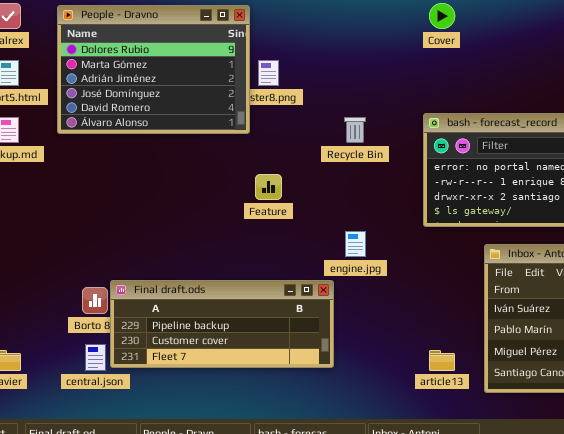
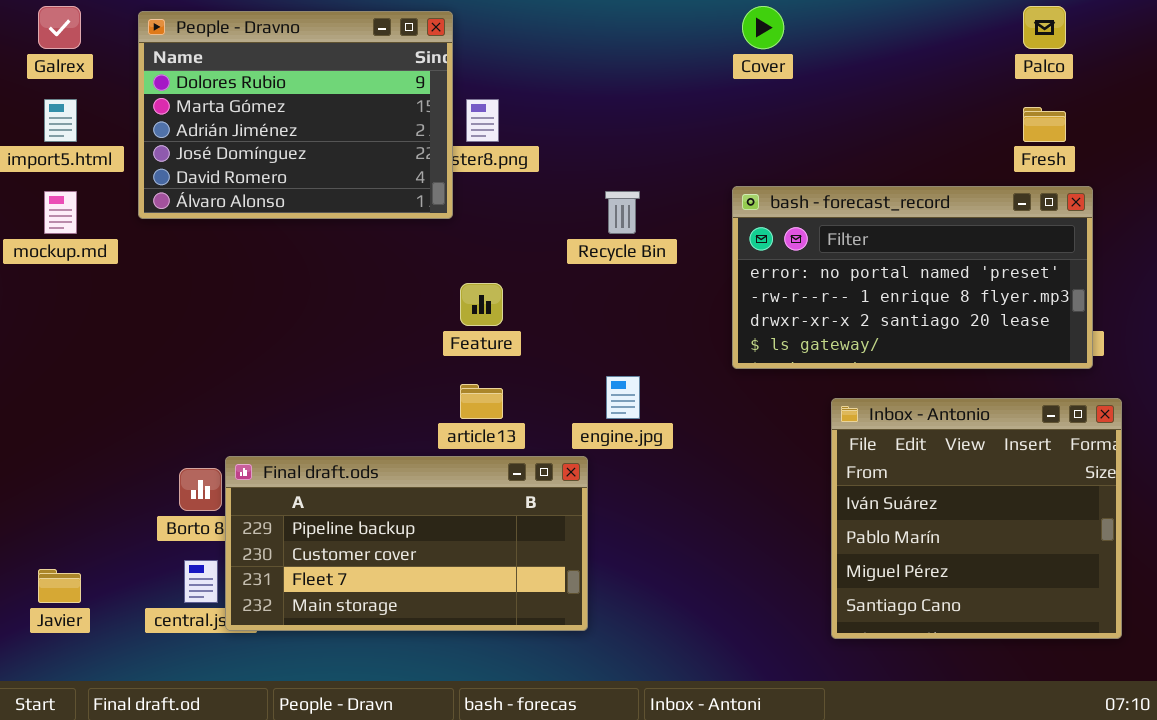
Final draft.ods: [110,280,334,368] -> [225,456,588,631], resized
article13: [429,350,455,371] -> [460,384,503,419], moved

